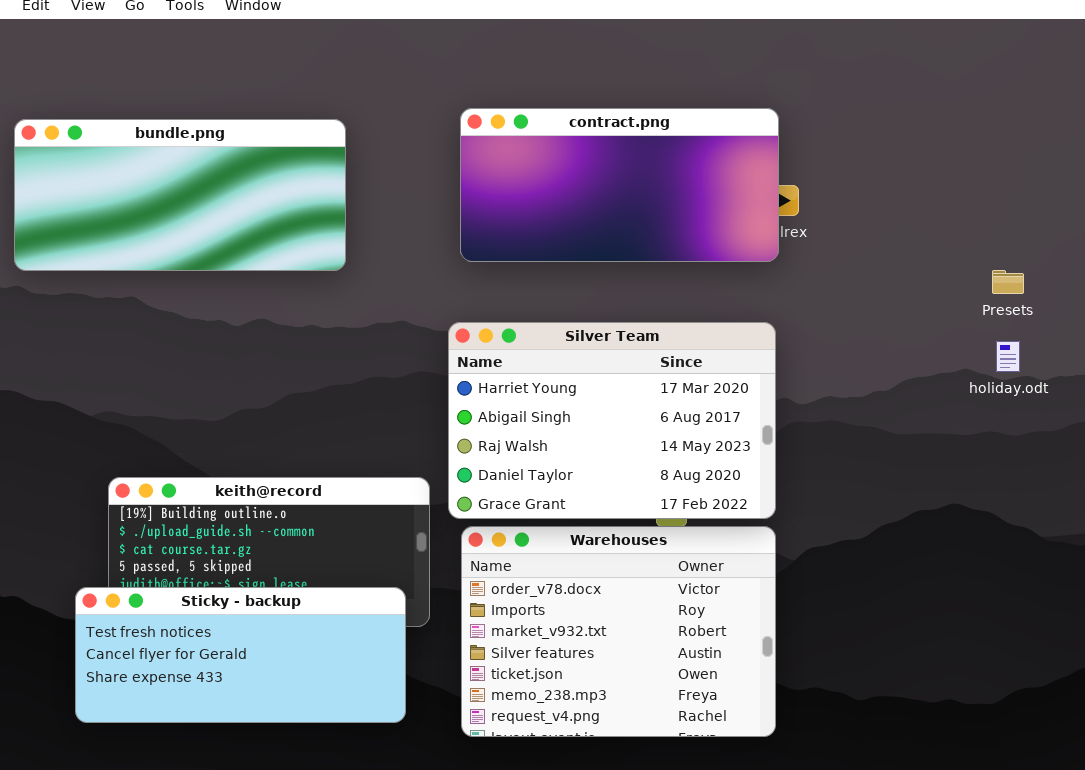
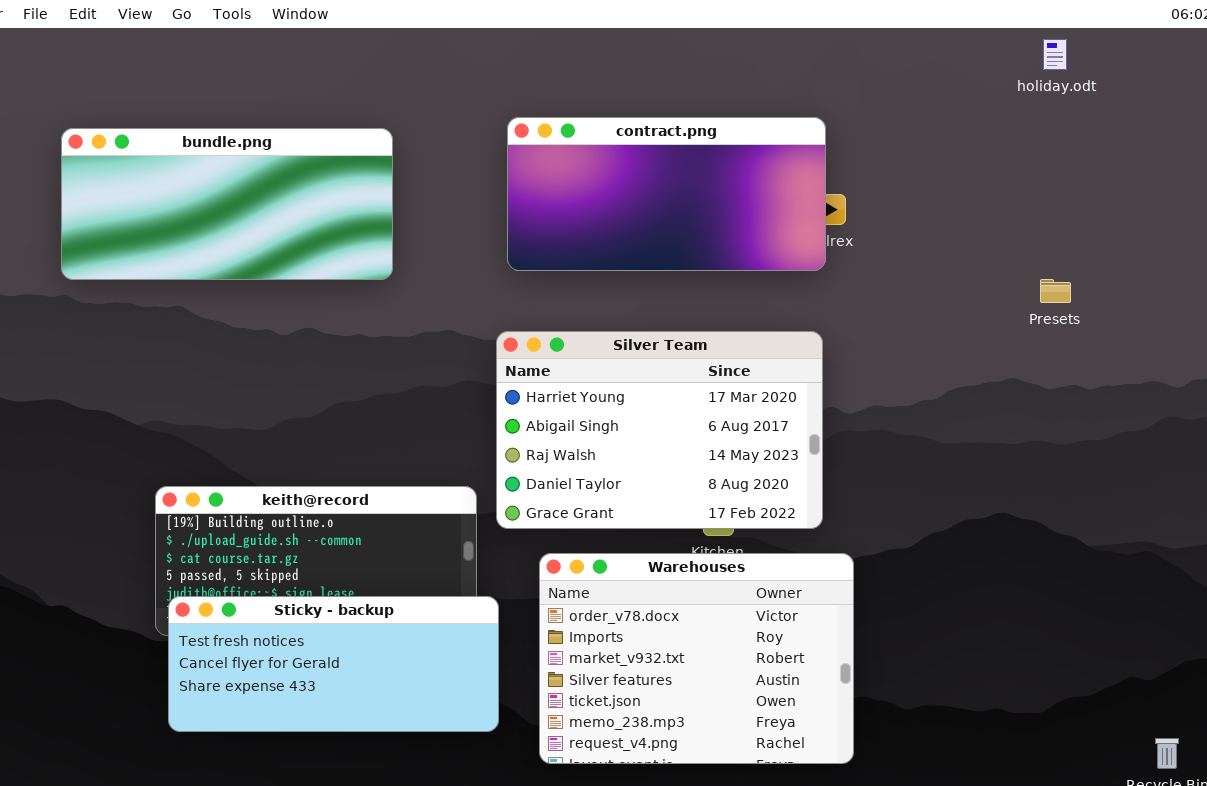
holiday.odt: [996,341,1020,372] -> [1043,39,1067,70], moved
Warehouses: [461,526,776,737] -> [539,553,854,764], moved
Sticky - backup: [75,587,406,723] -> [168,596,499,732], moved

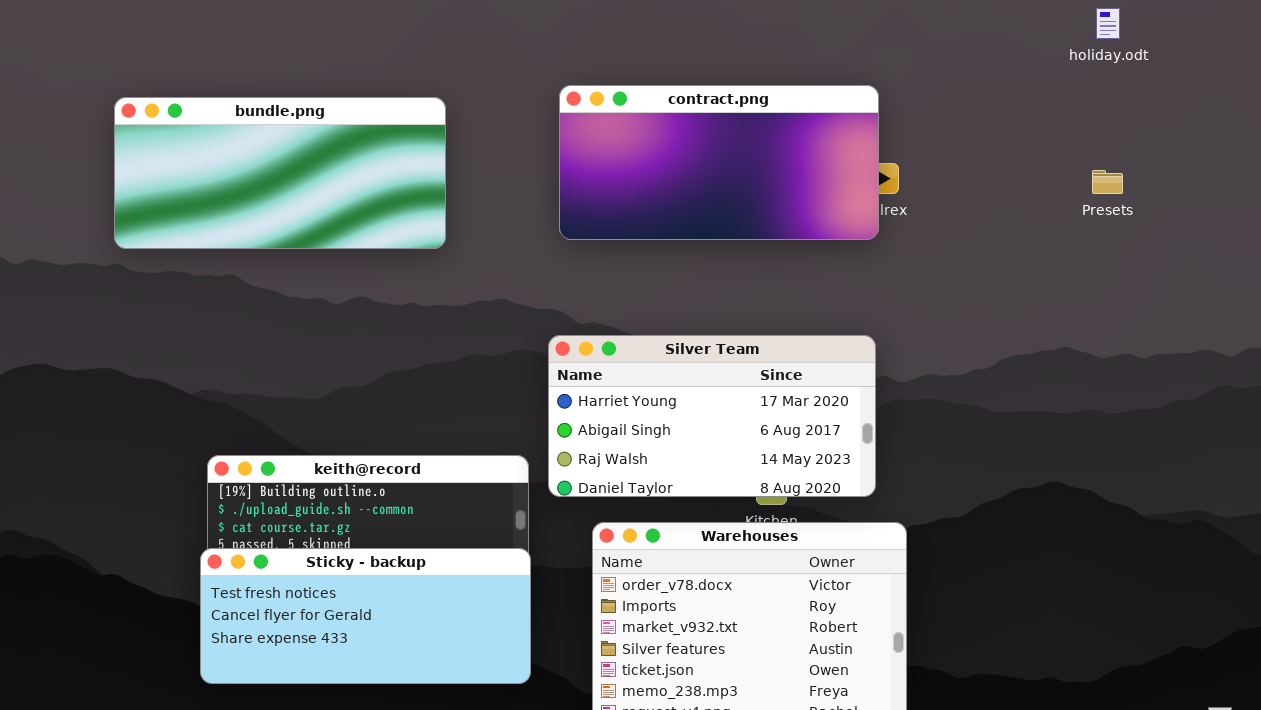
Presets: [1040,279,1071,303] -> [1092,170,1123,194], moved
Silver Team: [496,331,823,529] -> [548,335,876,497], resized
Sticky - backup: [168,596,499,732] -> [200,548,531,684], moved

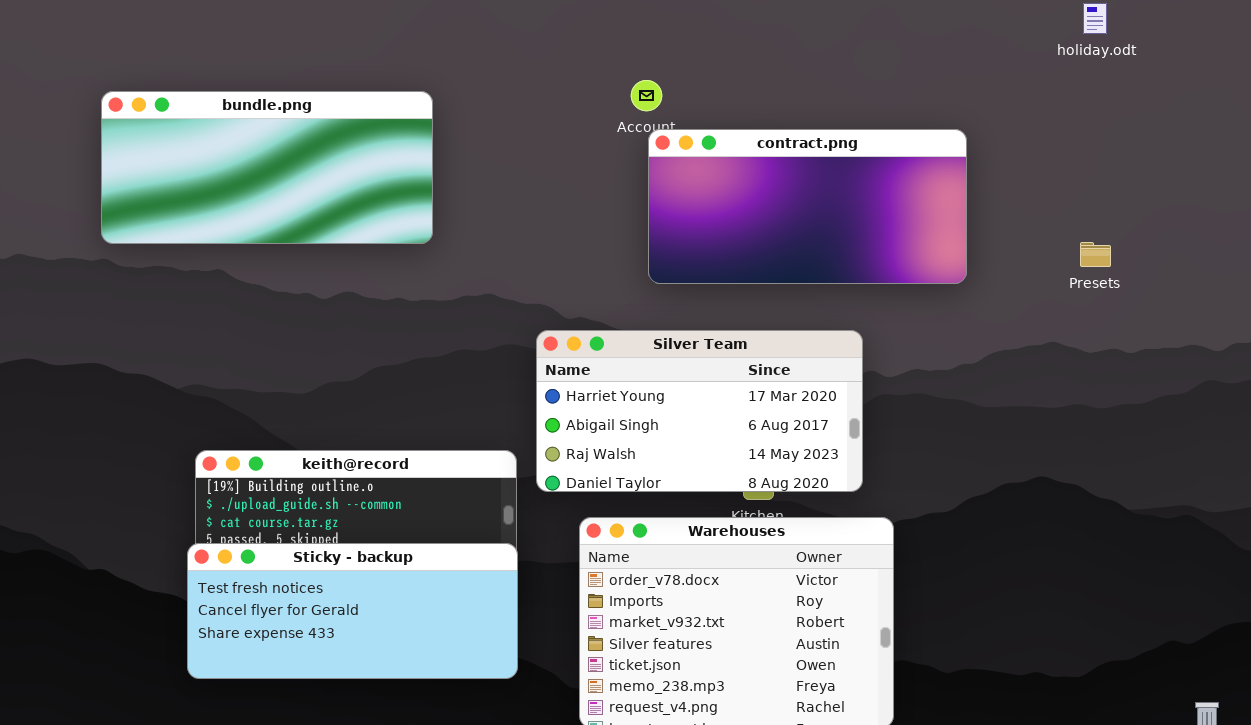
contract.png: [559,85,879,240] -> [648,129,967,284], moved
Presets: [1092,170,1123,194] -> [1080,242,1111,267], moved

